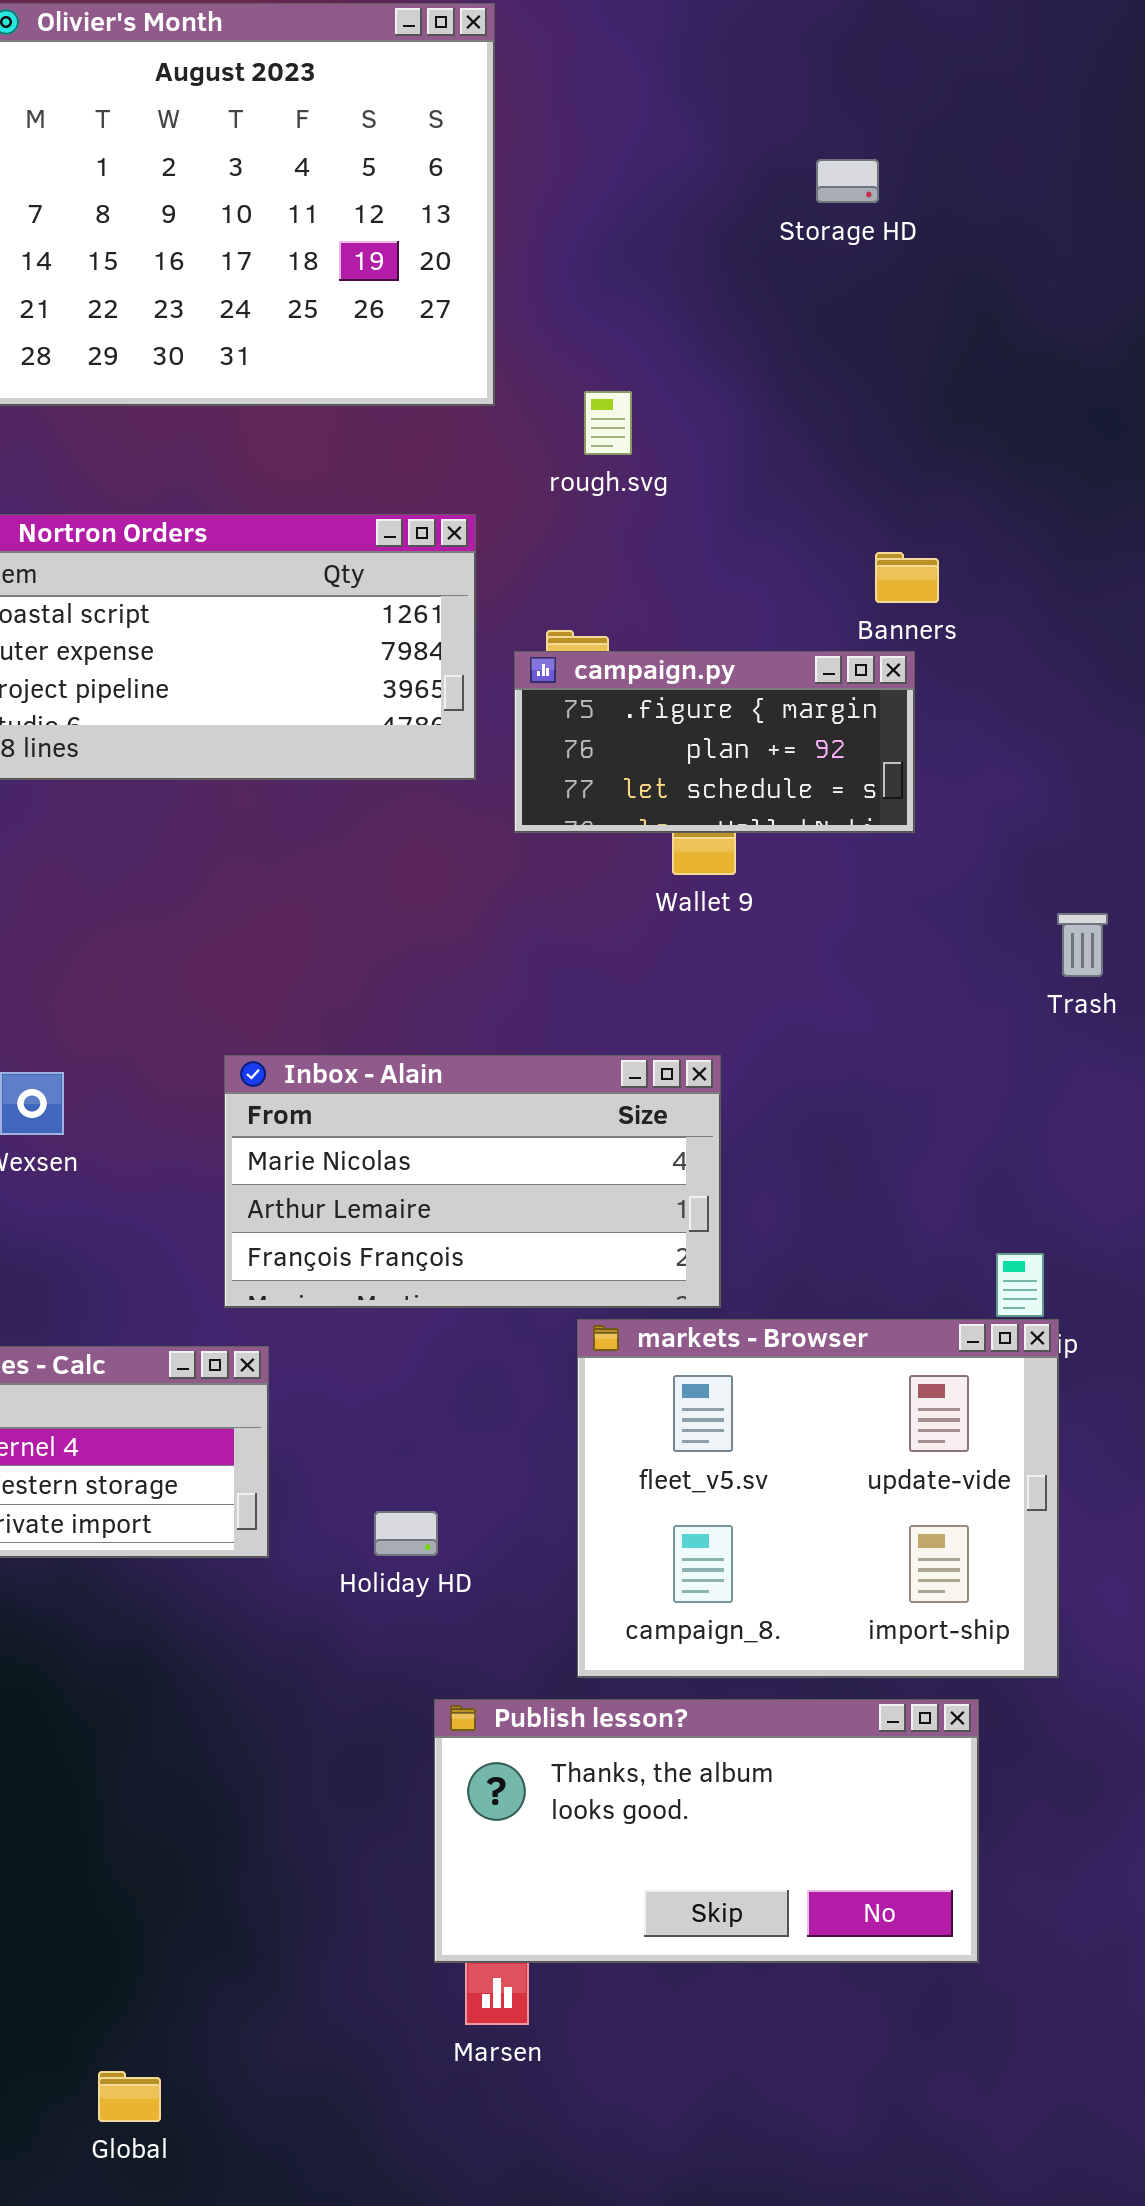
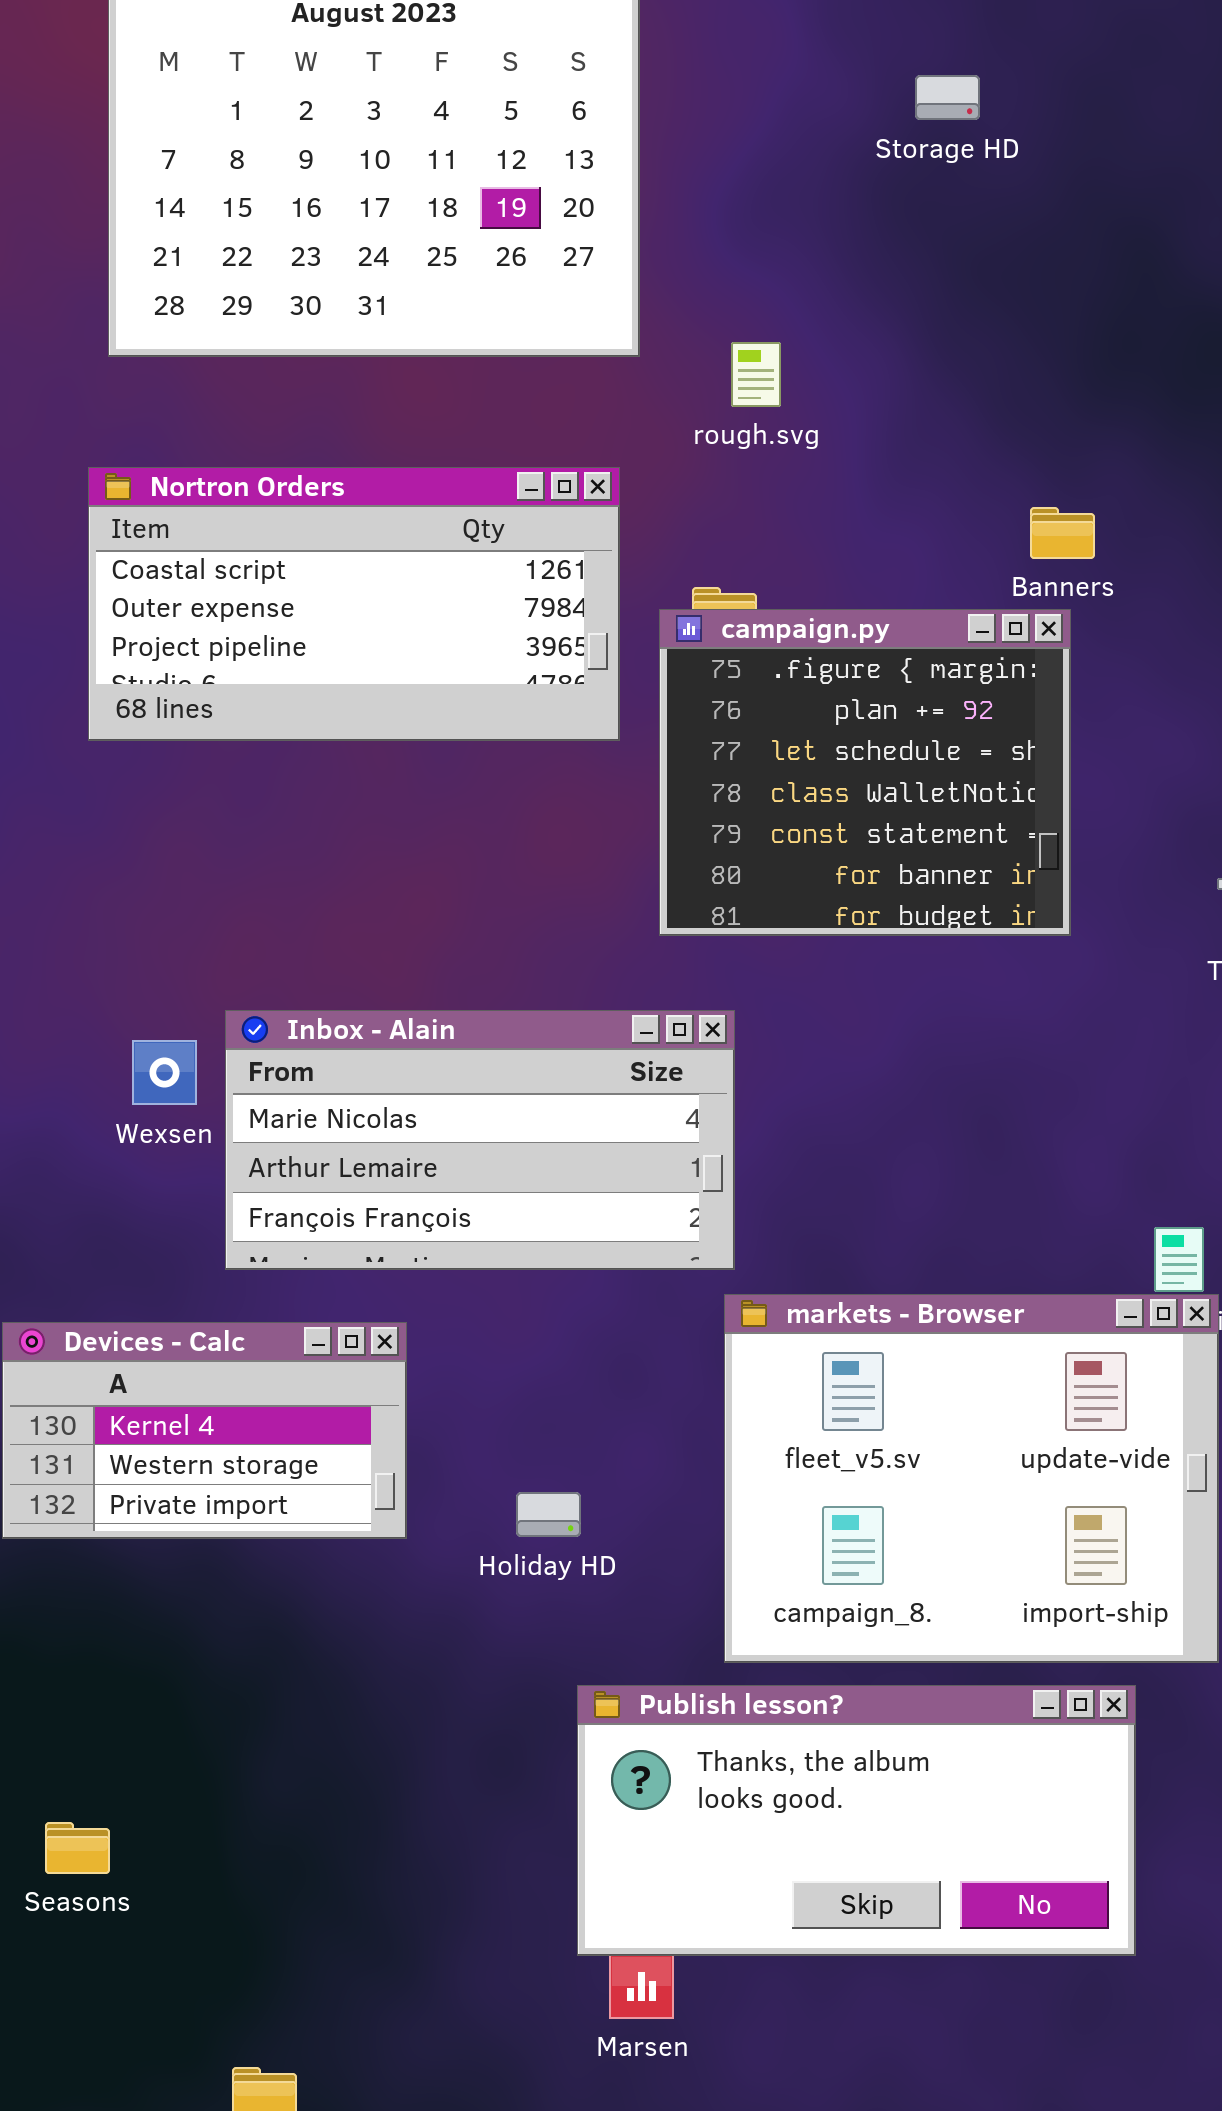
Storage HD: [816,159,879,203] -> [915,75,980,120], moved
campaign.py: [514,651,915,833] -> [659,609,1071,936], resized
Inbox - Alain: [224,1055,721,1308] -> [225,1010,735,1270], moved

